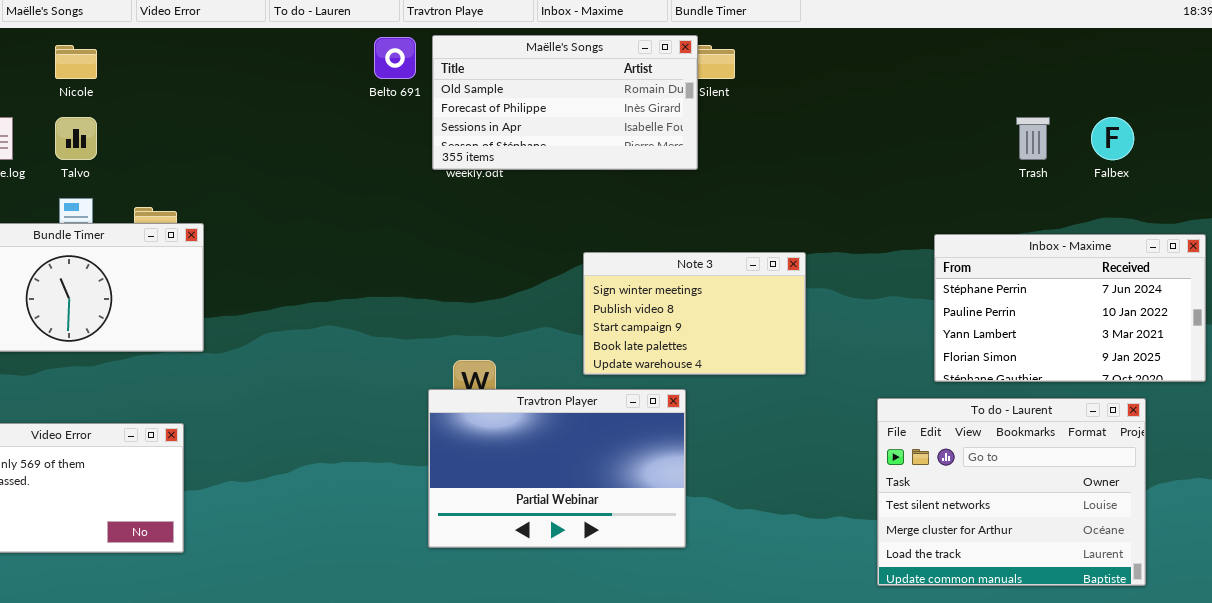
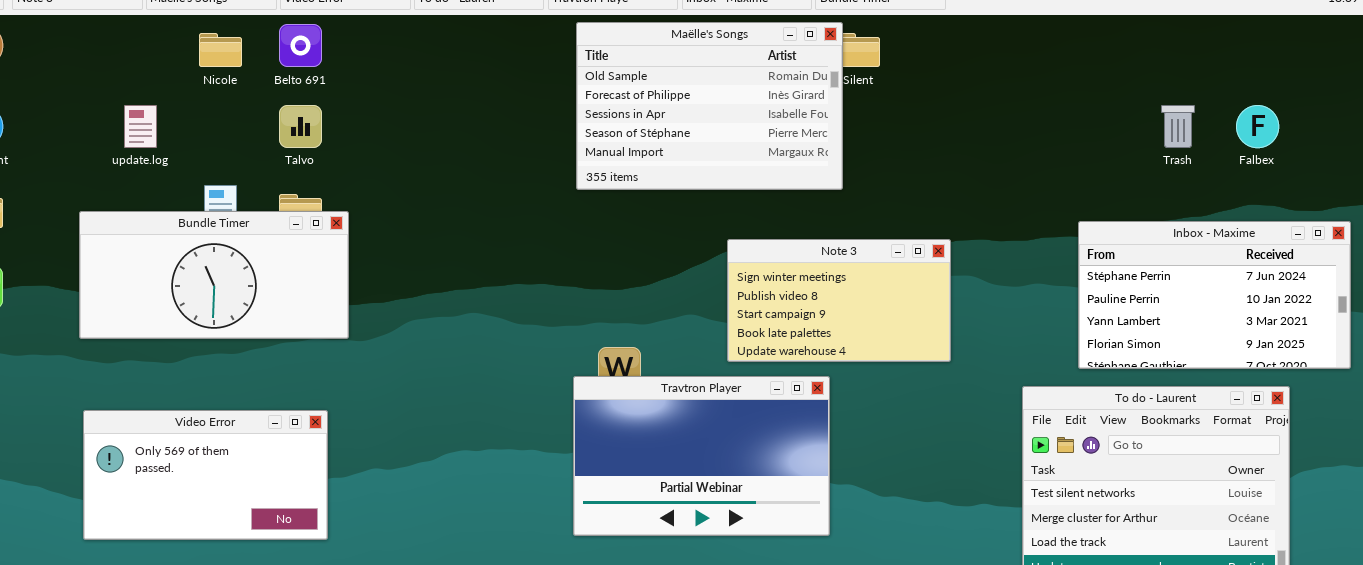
Maëlle's Songs: [432,35,698,170] -> [576,22,843,190], resized
Belto 691: [374,37,416,79] -> [279,24,322,67], moved
Talvo: [55,117,97,160] -> [279,105,322,148], moved

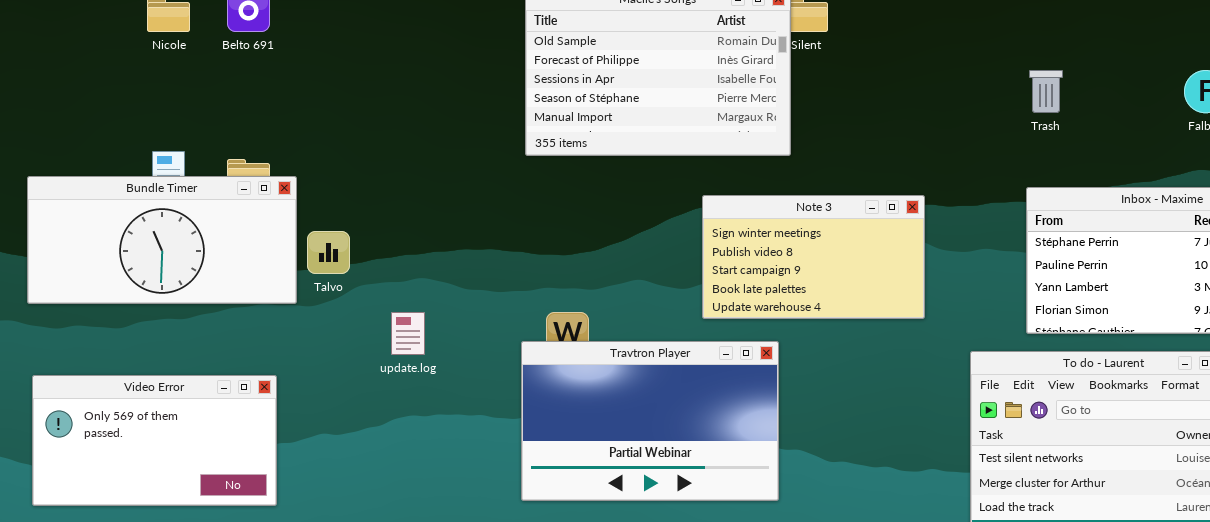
update.log: [124,105,157,148] -> [391,312,425,355], moved
Talvo: [279,105,322,148] -> [307,231,350,274], moved
Trash: [1161,105,1195,148] -> [1029,70,1063,113], moved
Note 3: [727,239,951,362] -> [702,195,925,319], moved

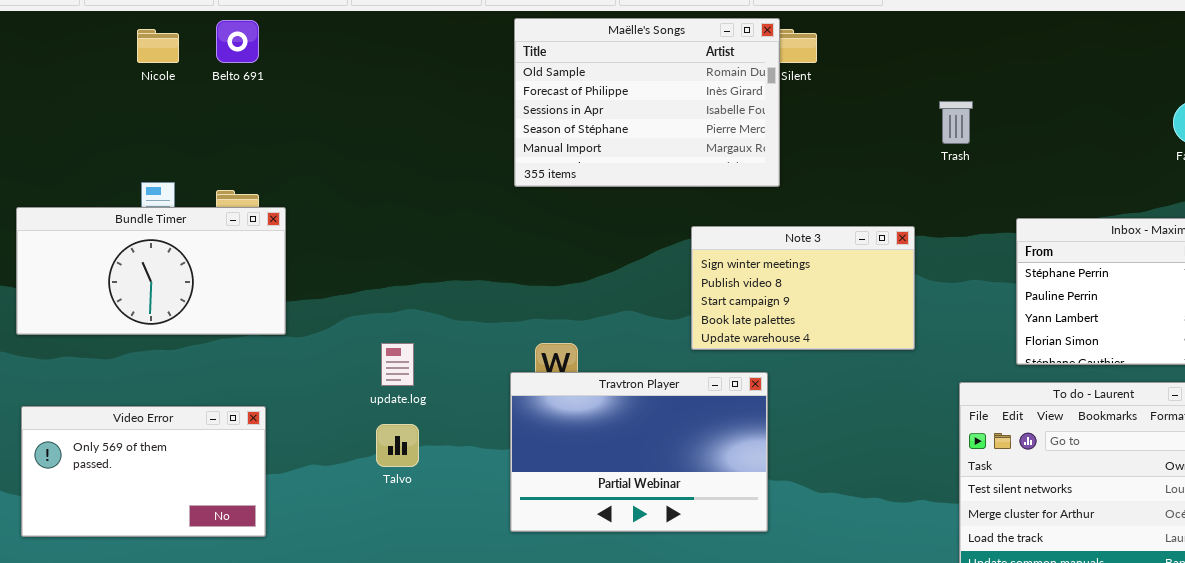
Trash: [1029,70,1063,113] -> [939,101,973,144], moved
Talvo: [307,231,350,274] -> [376,424,419,467], moved

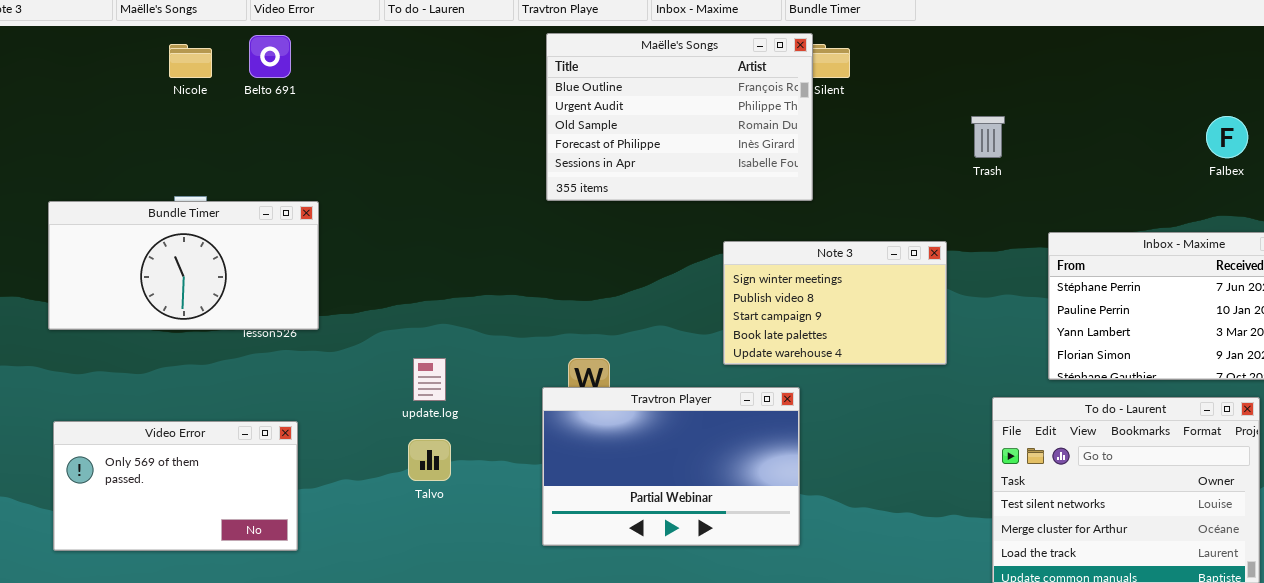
Maëlle's Songs: [514,18,780,187] -> [546,33,813,201], scrolled up 2 rows
Bundle Timer: [16,207,286,335] -> [48,201,319,330], moved

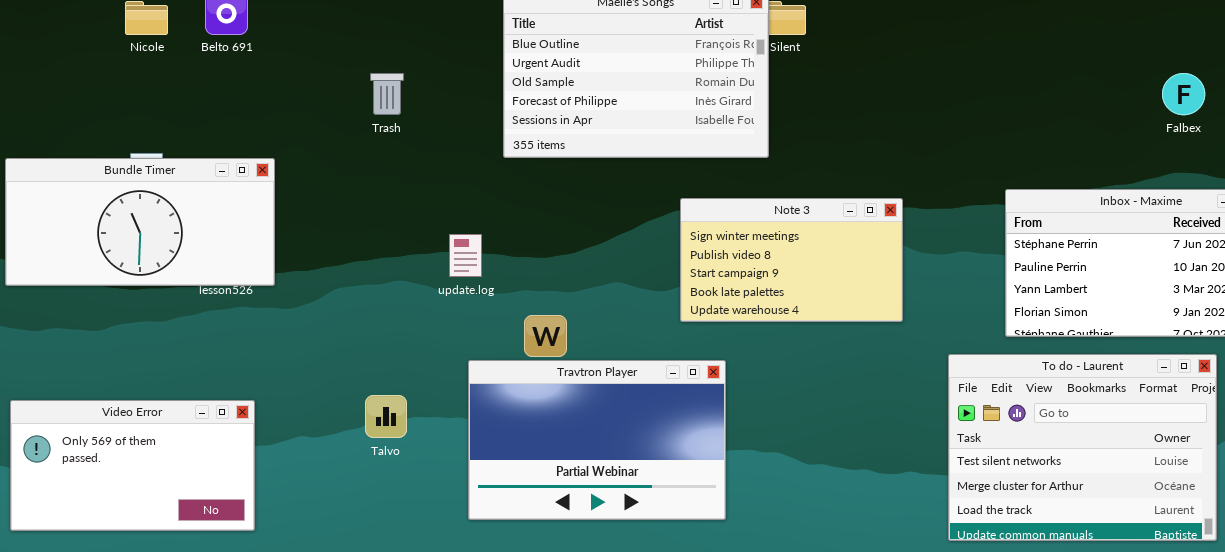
Trash: [971,116,1005,158] -> [370,73,404,115], moved
update.log: [413,358,446,401] -> [449,234,482,277], moved
Travtron Player: [542,387,800,546] -> [468,360,726,520], moved
Video Error: [53,421,298,551] -> [10,400,255,531], moved

